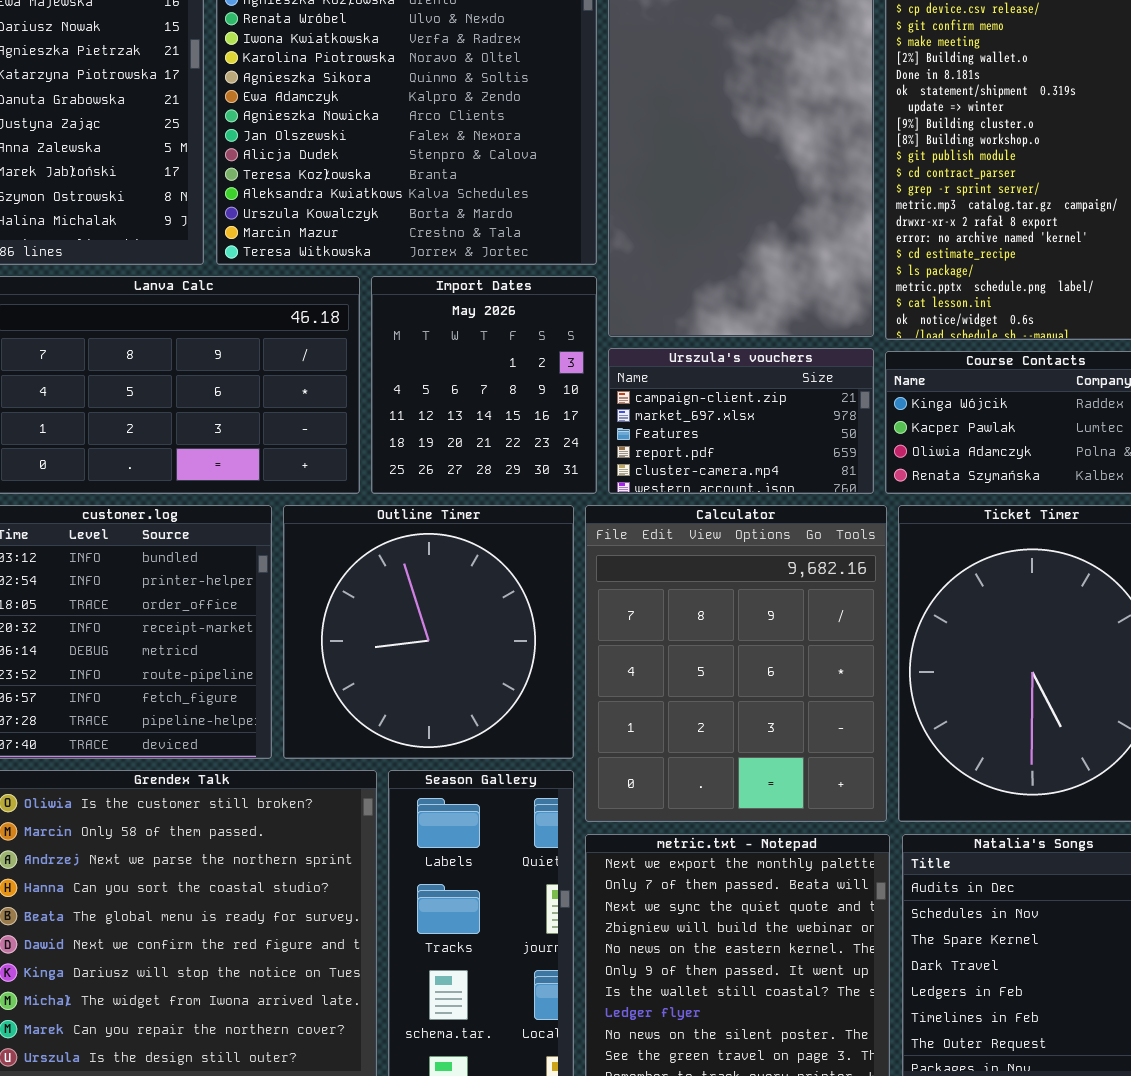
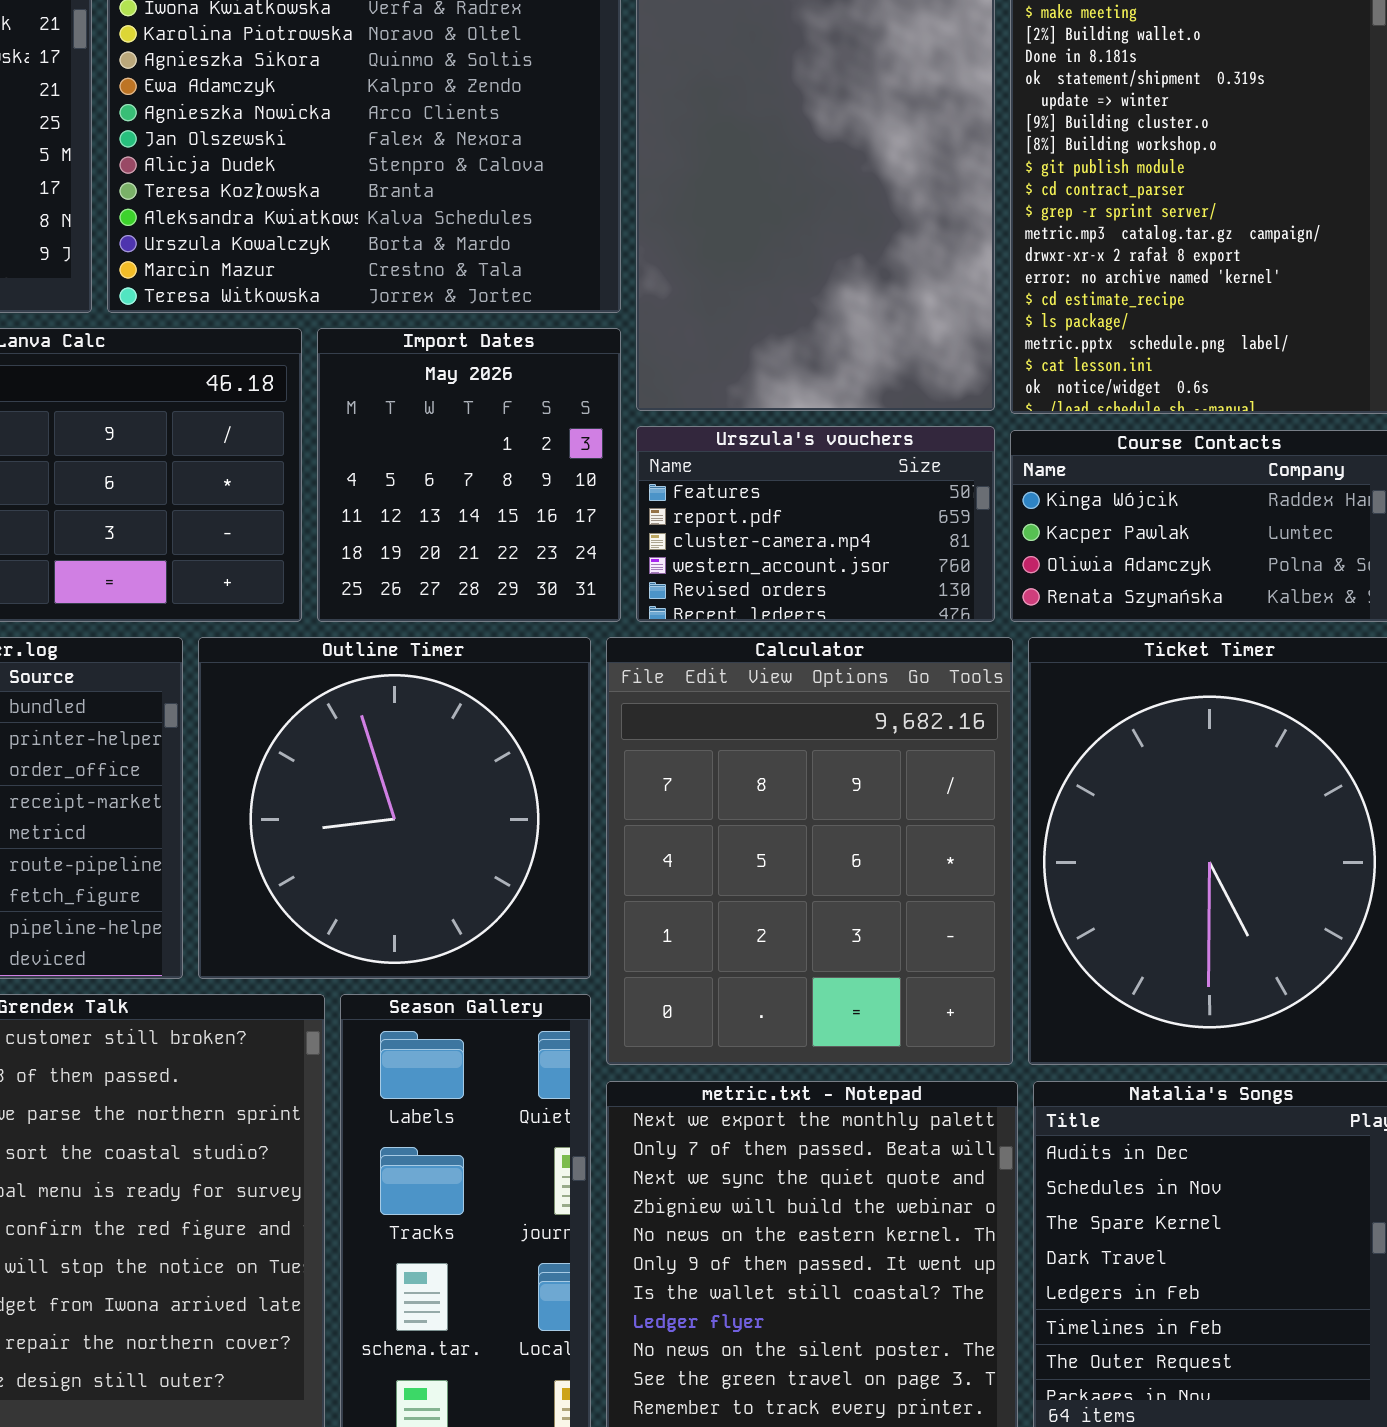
Urszula's vouchers: [608,348,874,494] -> [636,426,995,622], scrolled down 2 rows

